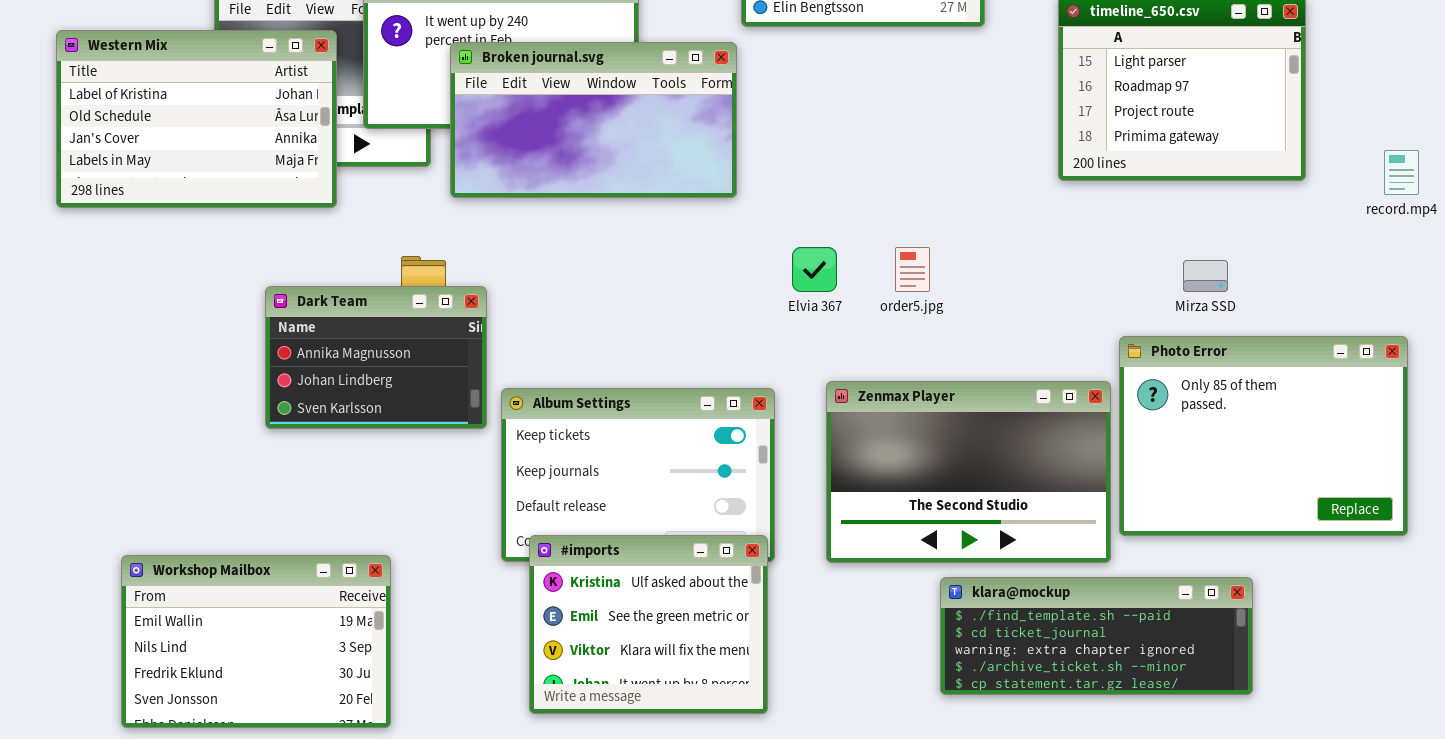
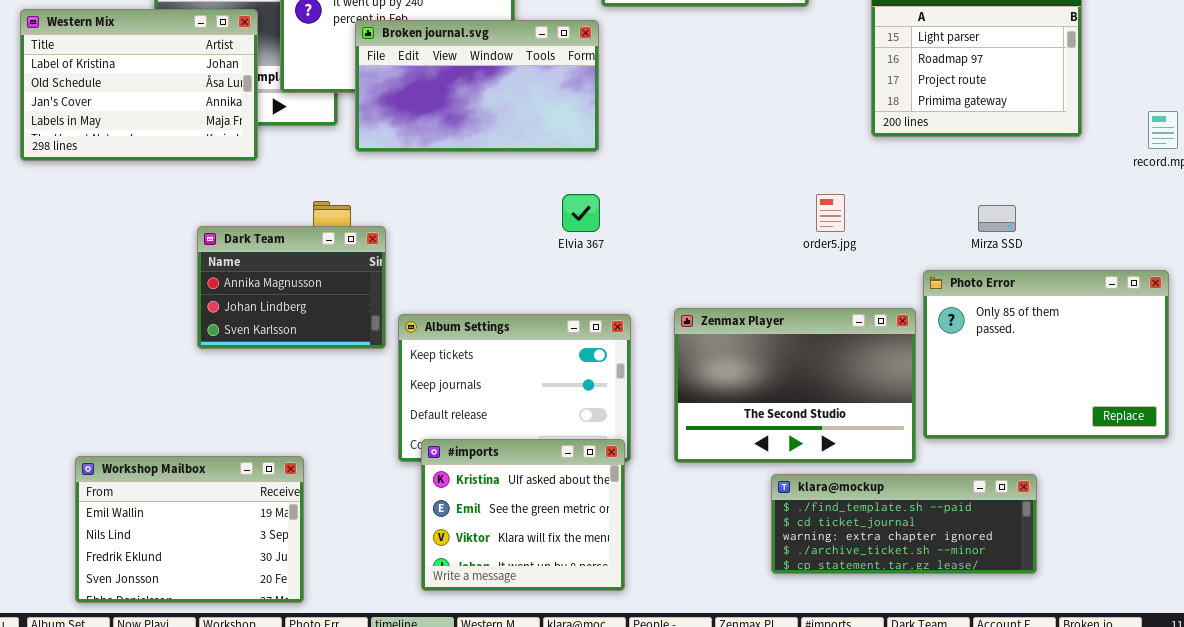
Elvia 367: [792,247,837,292] -> [562,194,600,232], moved
order5.jpg: [895,247,930,292] -> [816,194,845,232], moved

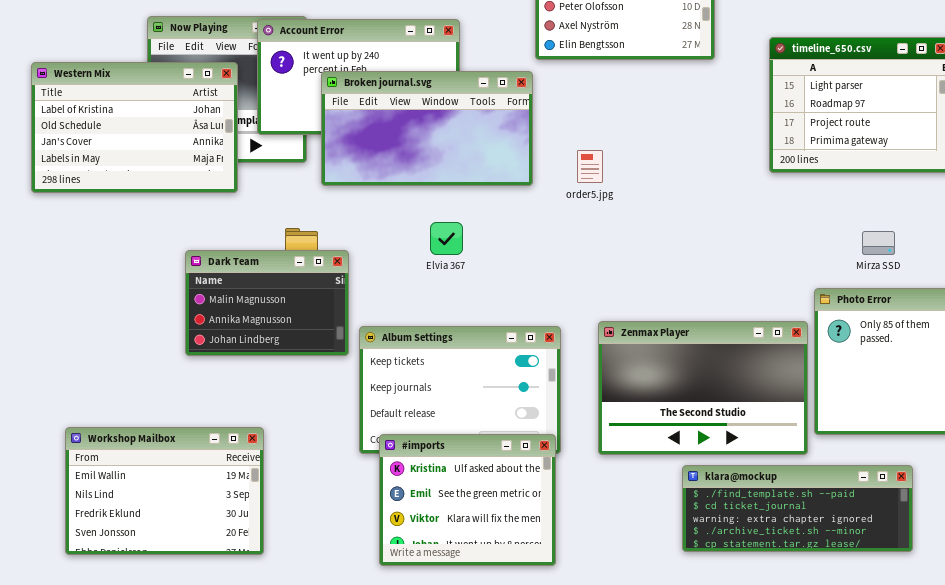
Elvia 367: [562,194,600,232] -> [430,222,463,255], moved
order5.jpg: [816,194,845,232] -> [577,150,603,183], moved
Dark Team: [197,226,386,349] -> [185,250,349,356], scrolled up 1 row
Workshop Mailbox: [75,456,304,603] -> [65,427,264,555], moved

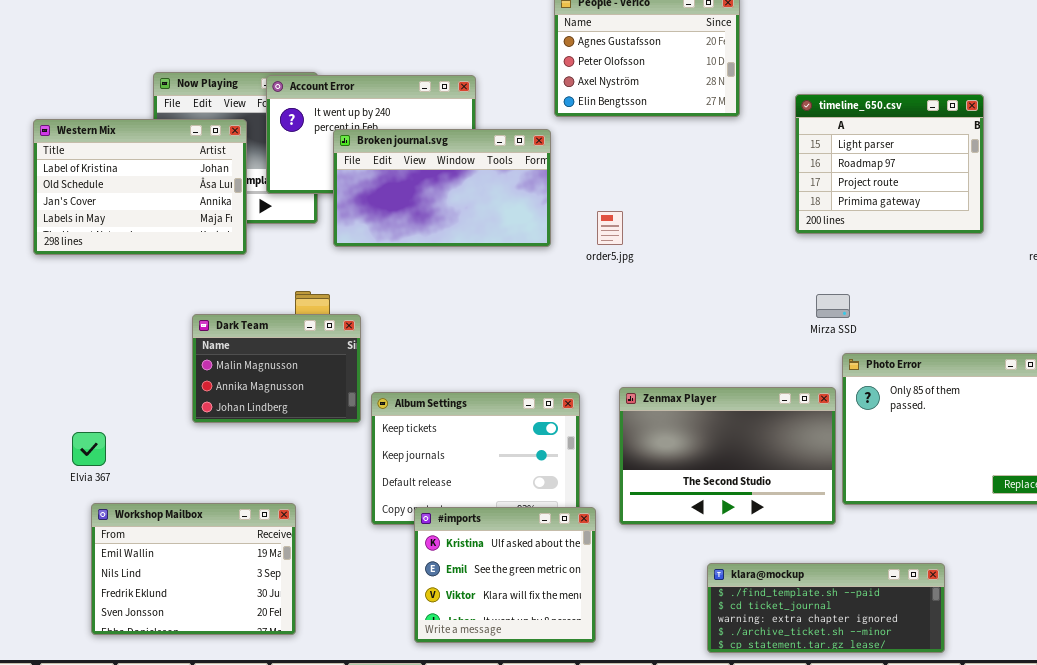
Elvia 367: [430,222,463,255] -> [72,432,106,466], moved
Mirza SSD: [862,231,895,255] -> [816,294,850,318], moved
Workshop Mailbox: [65,427,264,555] -> [91,503,296,635], moved
#imports: [379,434,556,566] -> [414,507,596,643], moved
klara@mockup: [682,465,913,552] -> [707,563,945,653], moved

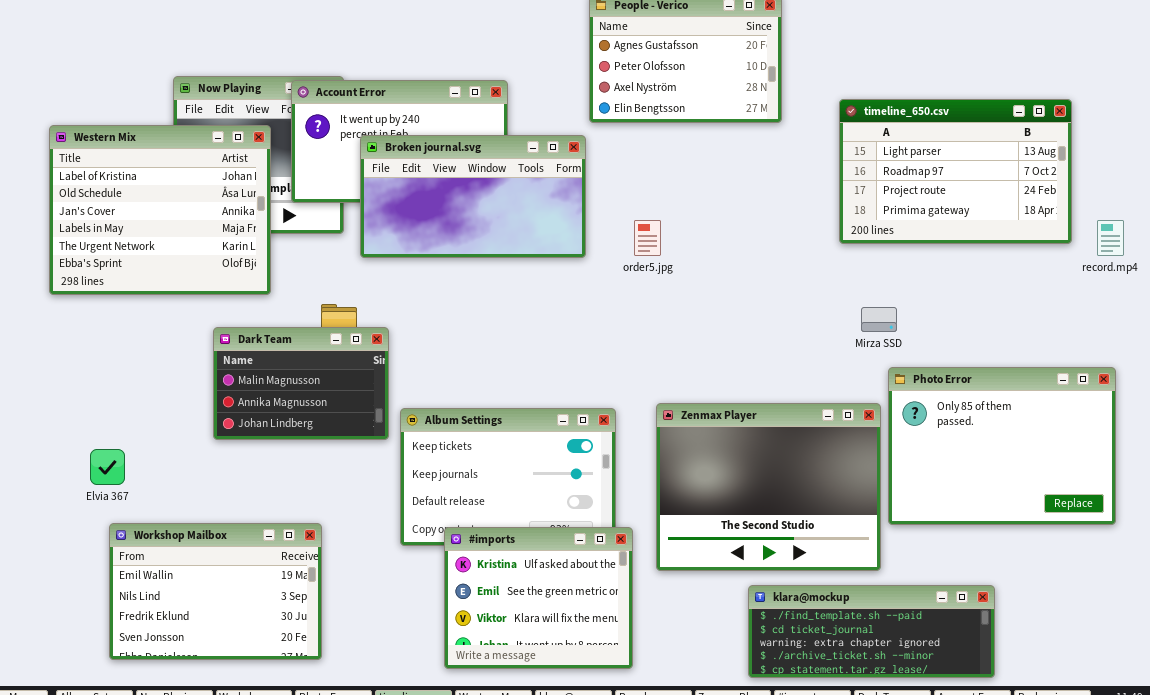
timeline_650.csv: [795,94,984,234] -> [839,99,1072,244], resized
Western Mix: [33,119,247,255] -> [49,125,271,295], resized
Zenmax Player: [619,387,836,525] -> [656,403,881,571], resized

